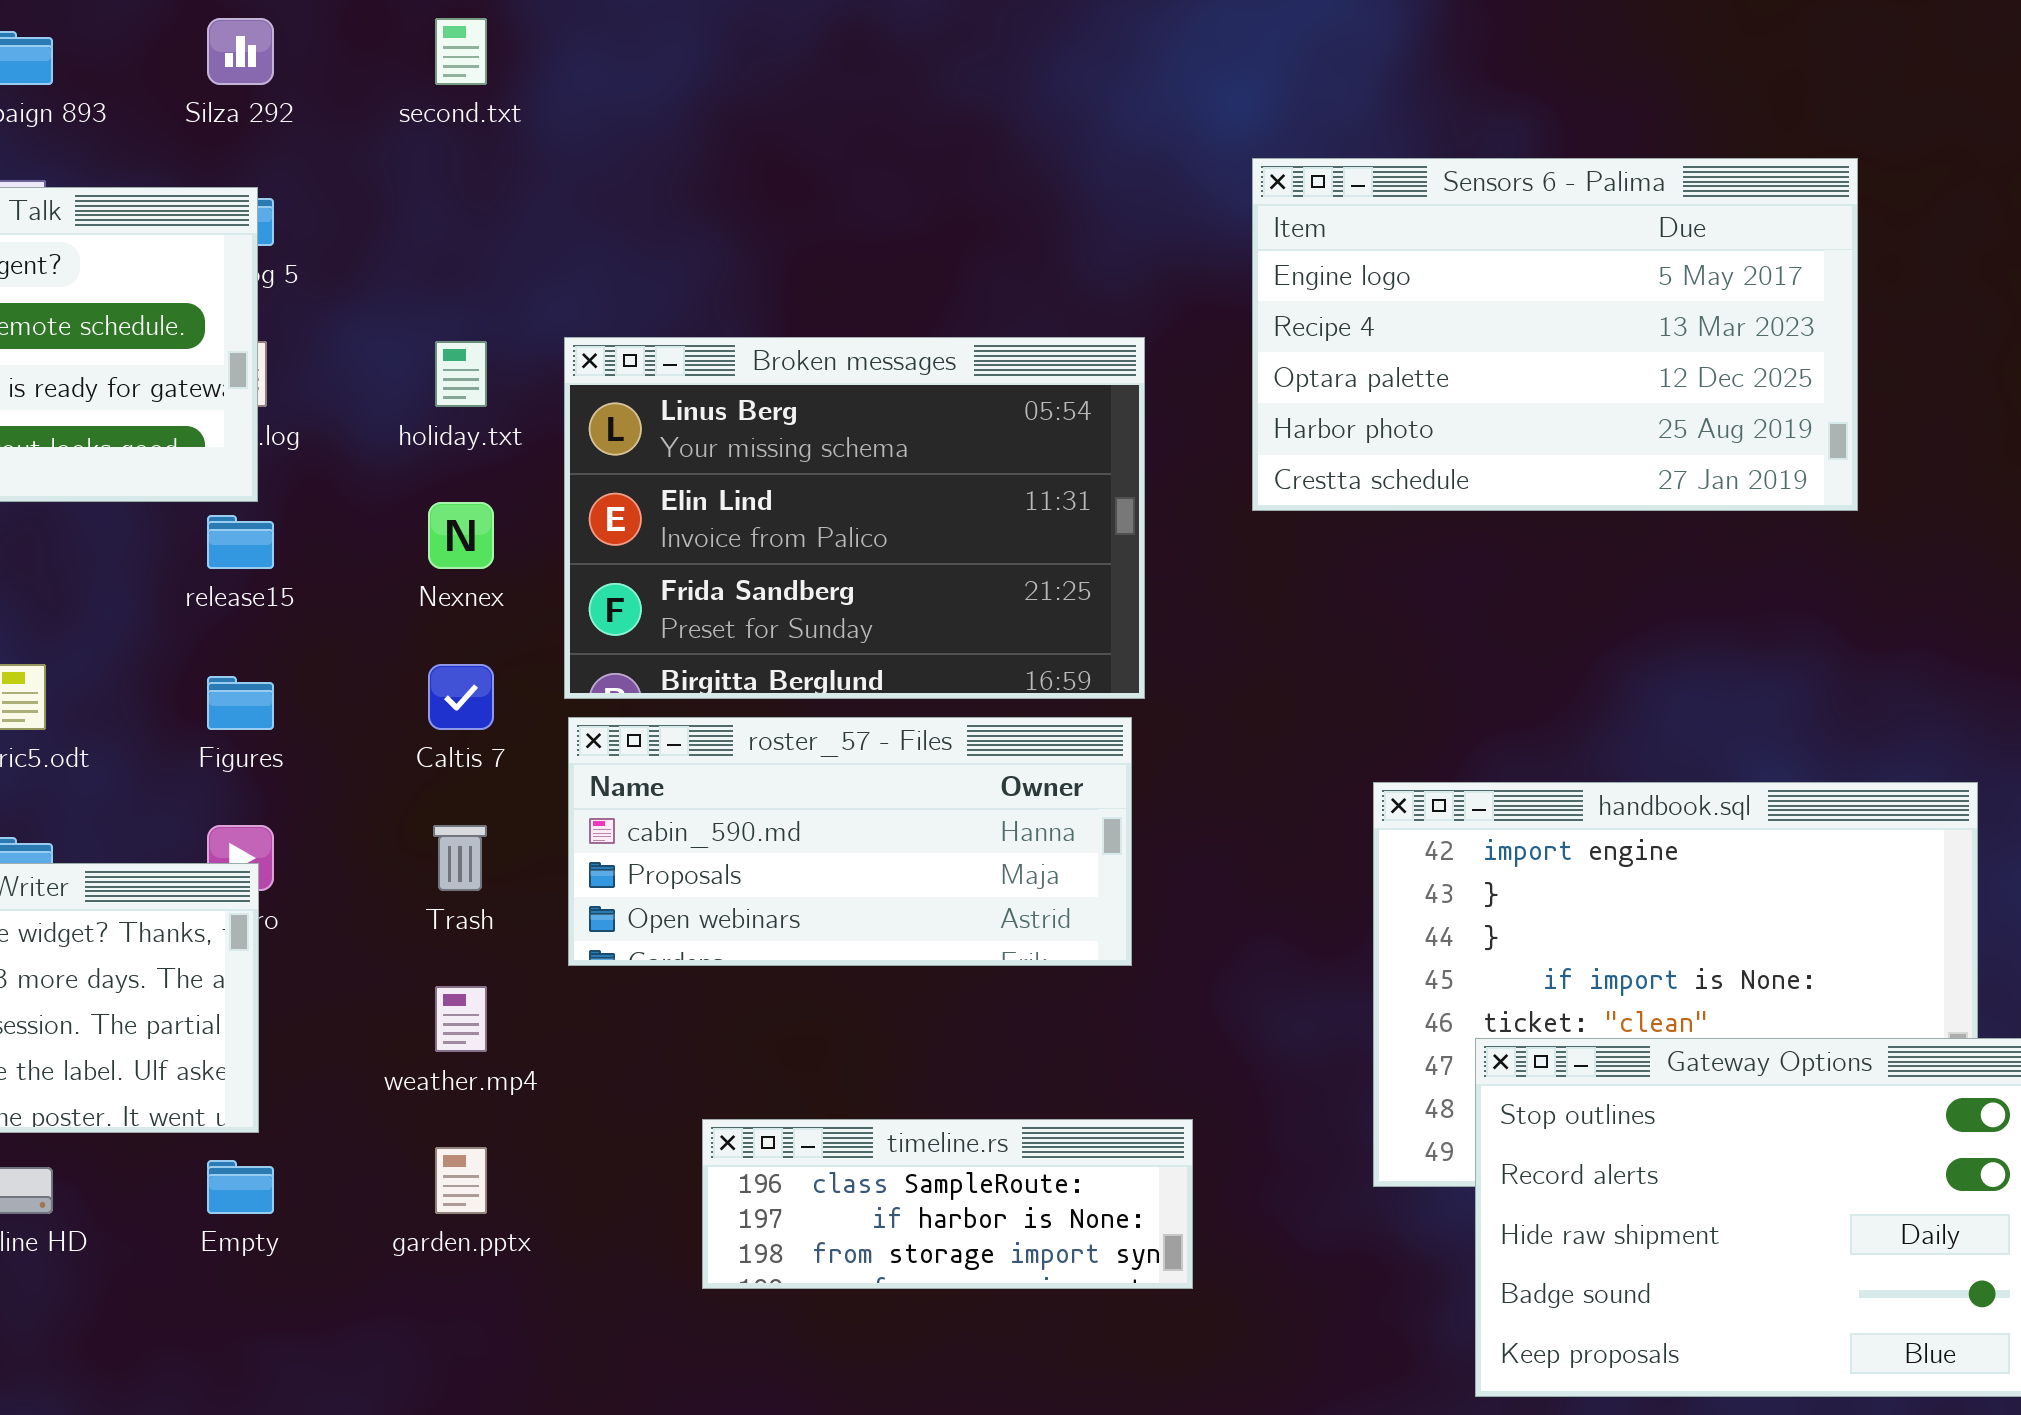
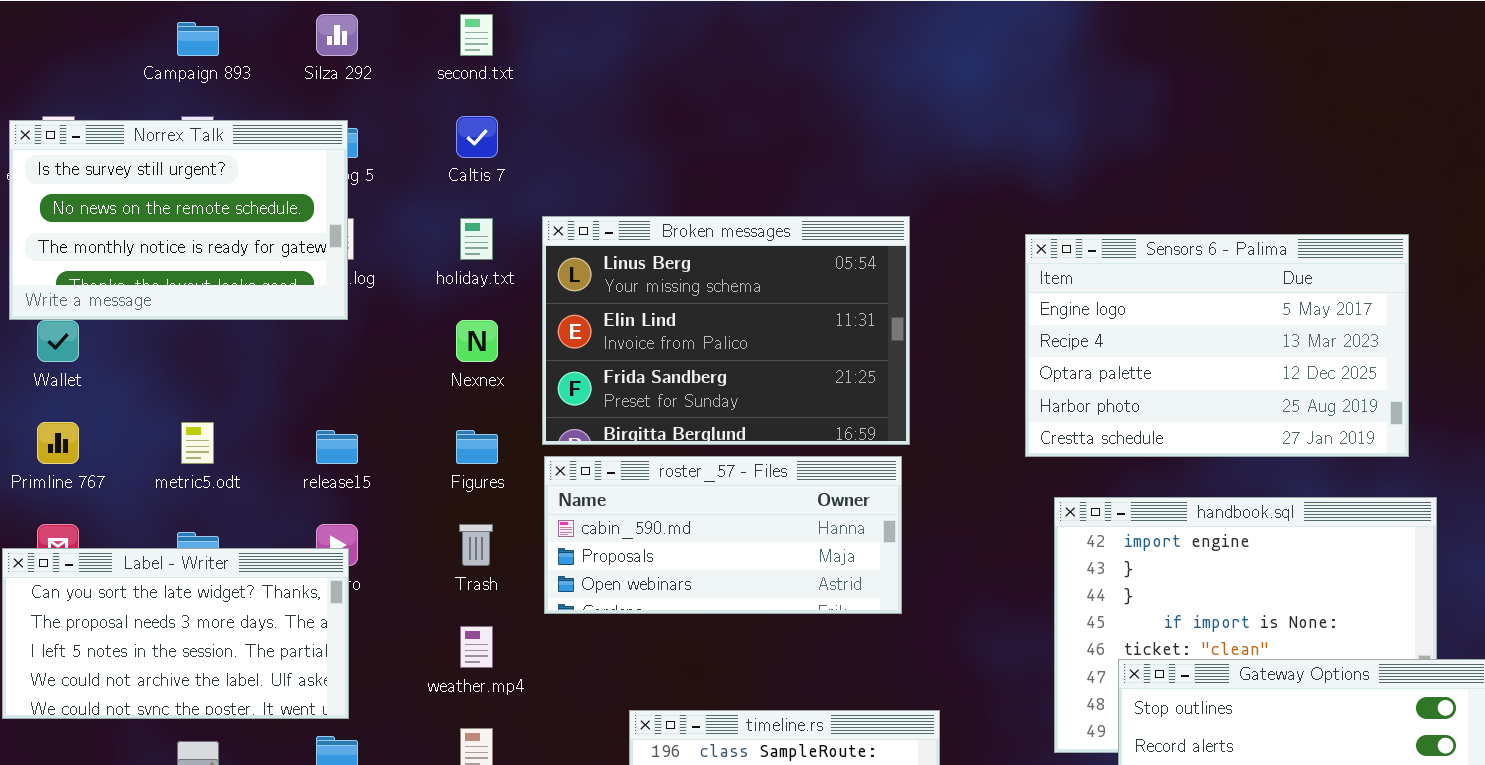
Sensors 6 - Palima: [1252,158,1858,511] -> [1025,234,1409,457], moved
release15: [207,515,274,569] -> [316,430,358,464], moved
Caltis 7: [428,664,494,730] -> [456,116,498,158], moved
Figures: [207,676,274,730] -> [456,430,498,464], moved

